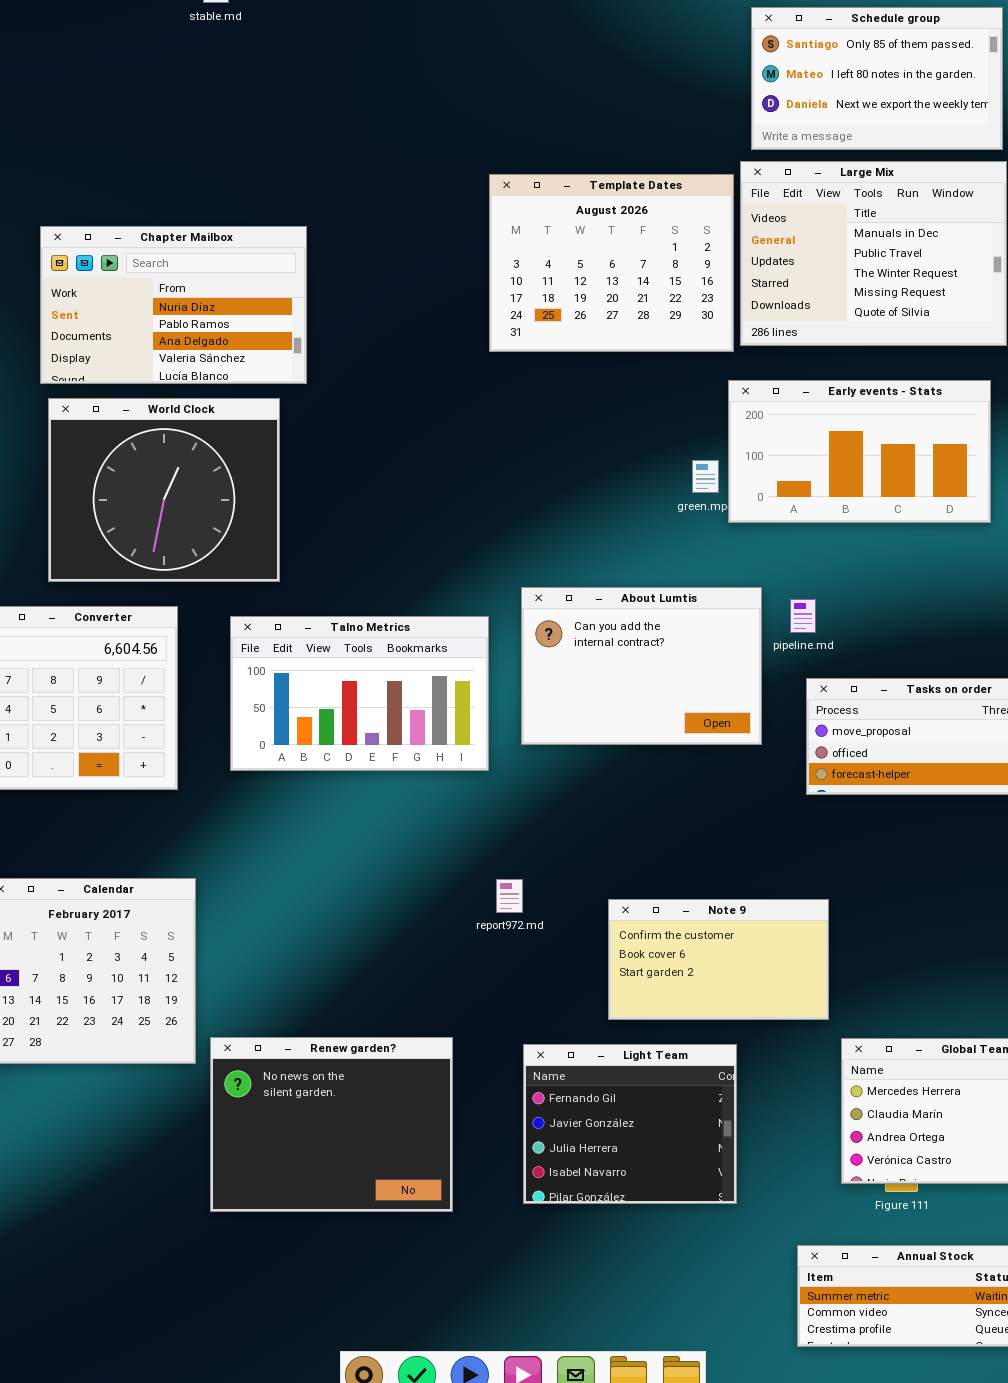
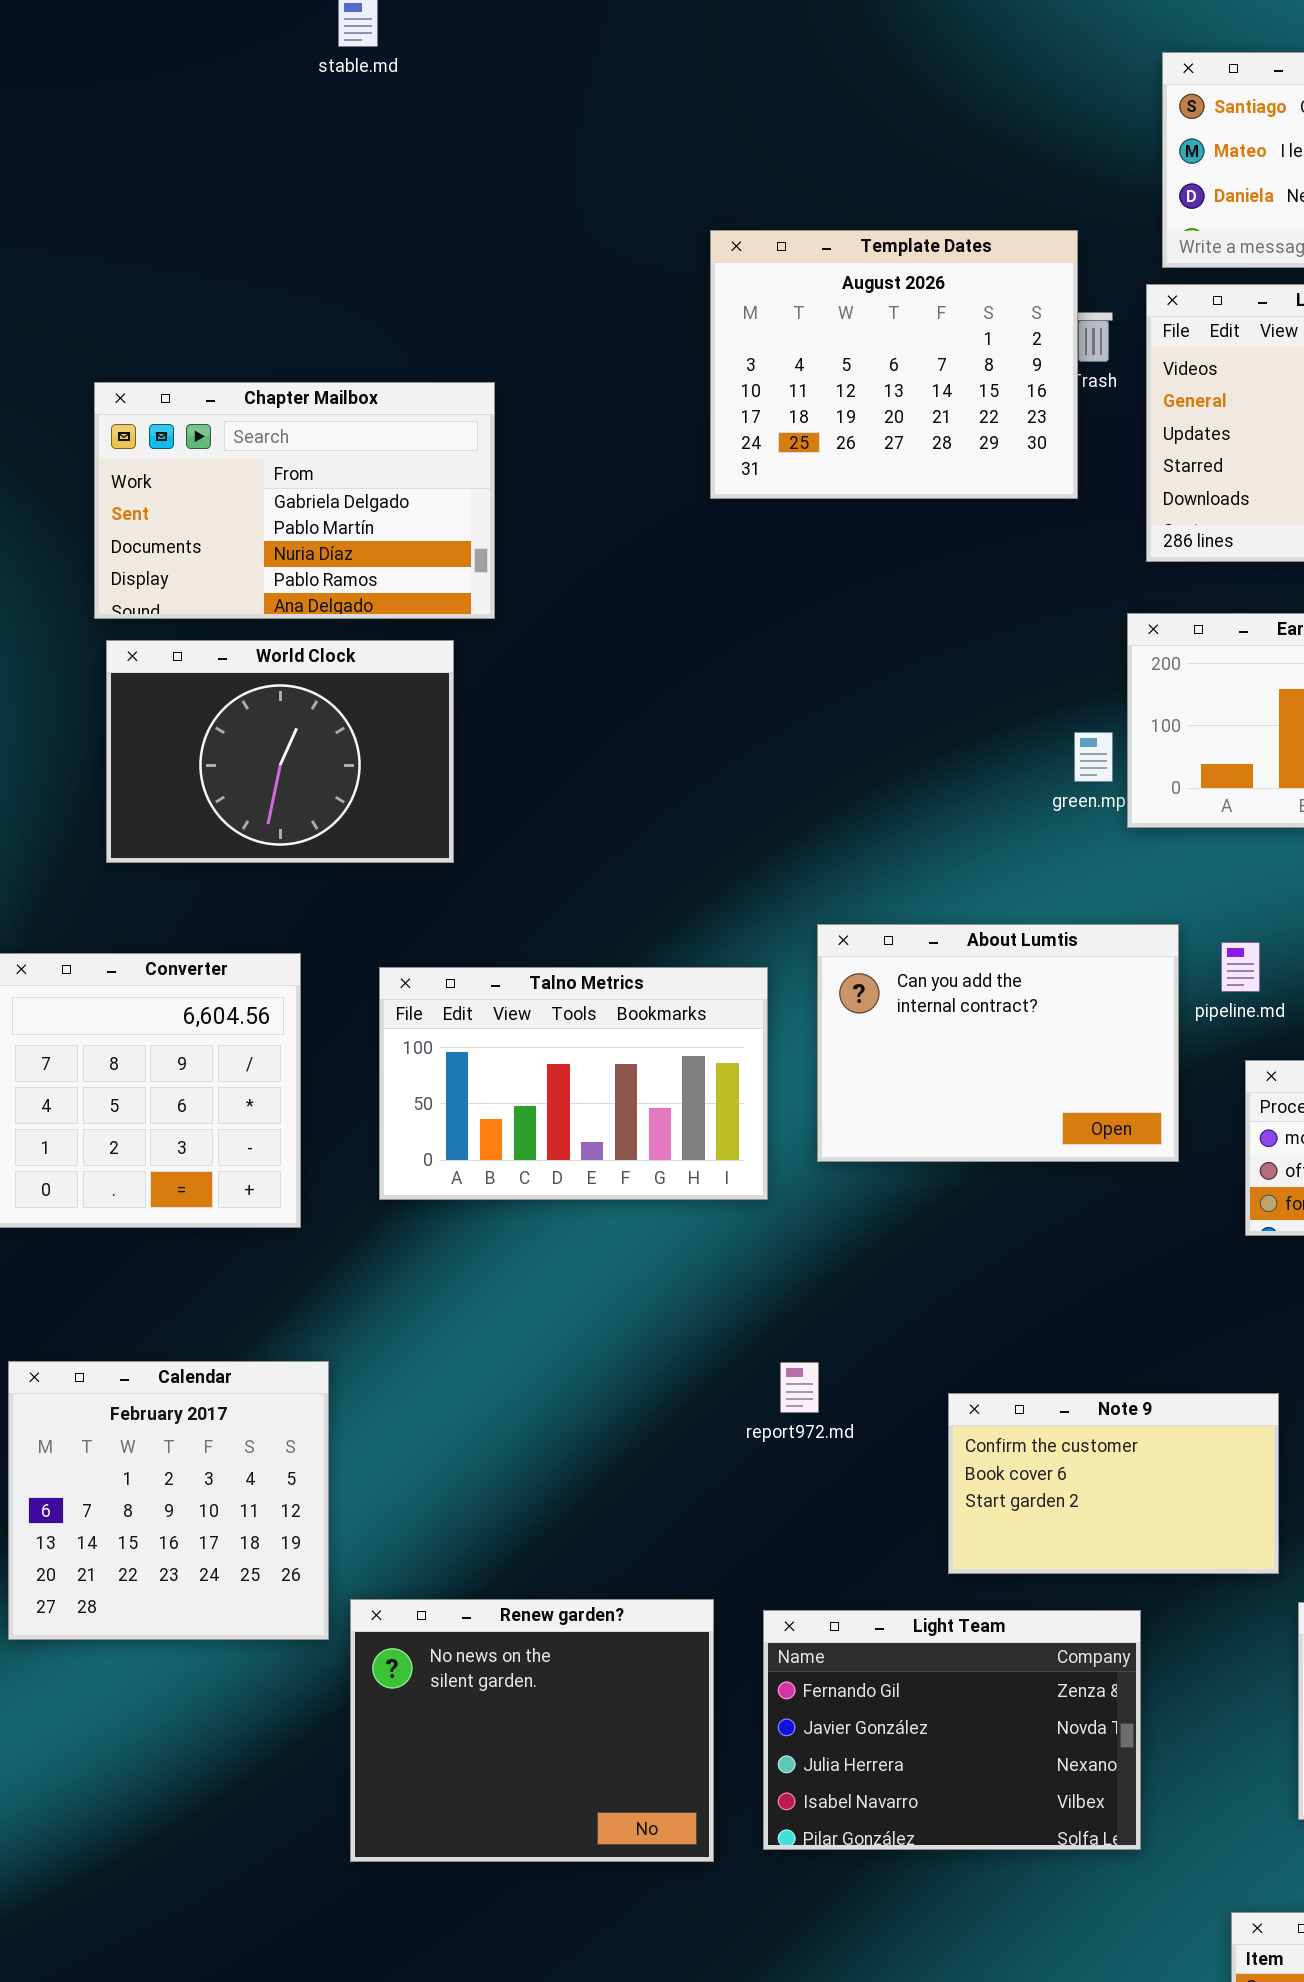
Template Dates: [489,174,734,352] -> [710,230,1078,499], moved
Chapter Mailbox: [40,226,307,384] -> [94,382,495,619], scrolled up 2 rows
World Clock: [48,398,280,582] -> [106,640,454,863], resized
Light Team: [523,1044,737,1204] -> [763,1610,1141,1850], resized

